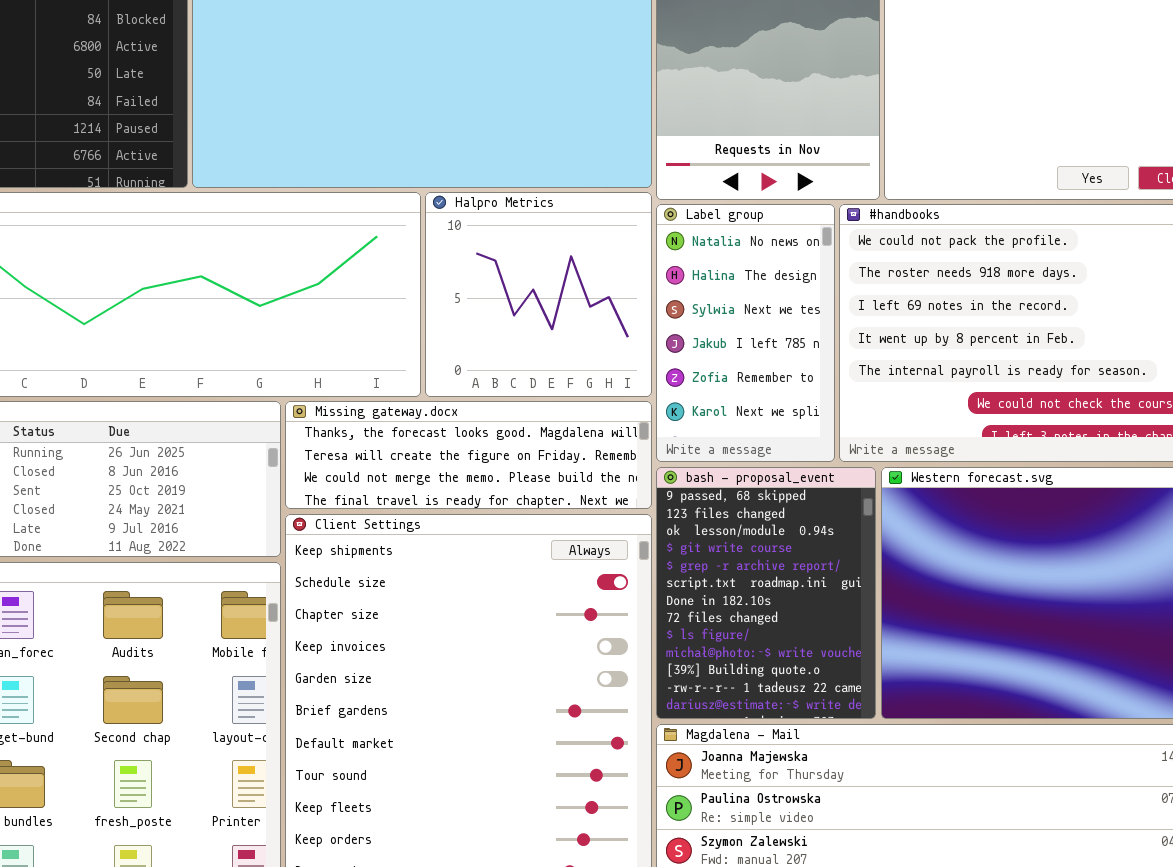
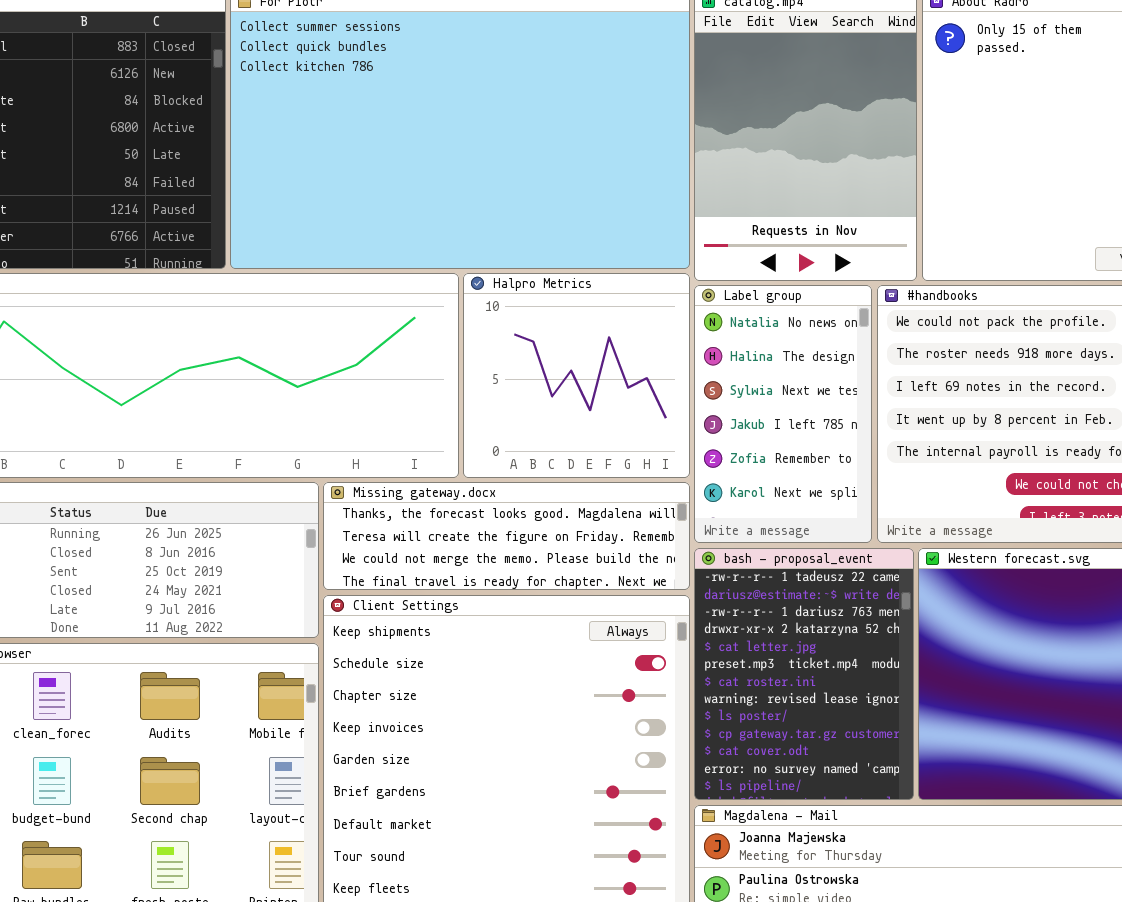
bash - proposal_event: [656,467,876,719] -> [694,548,914,800], scrolled down 11 rows

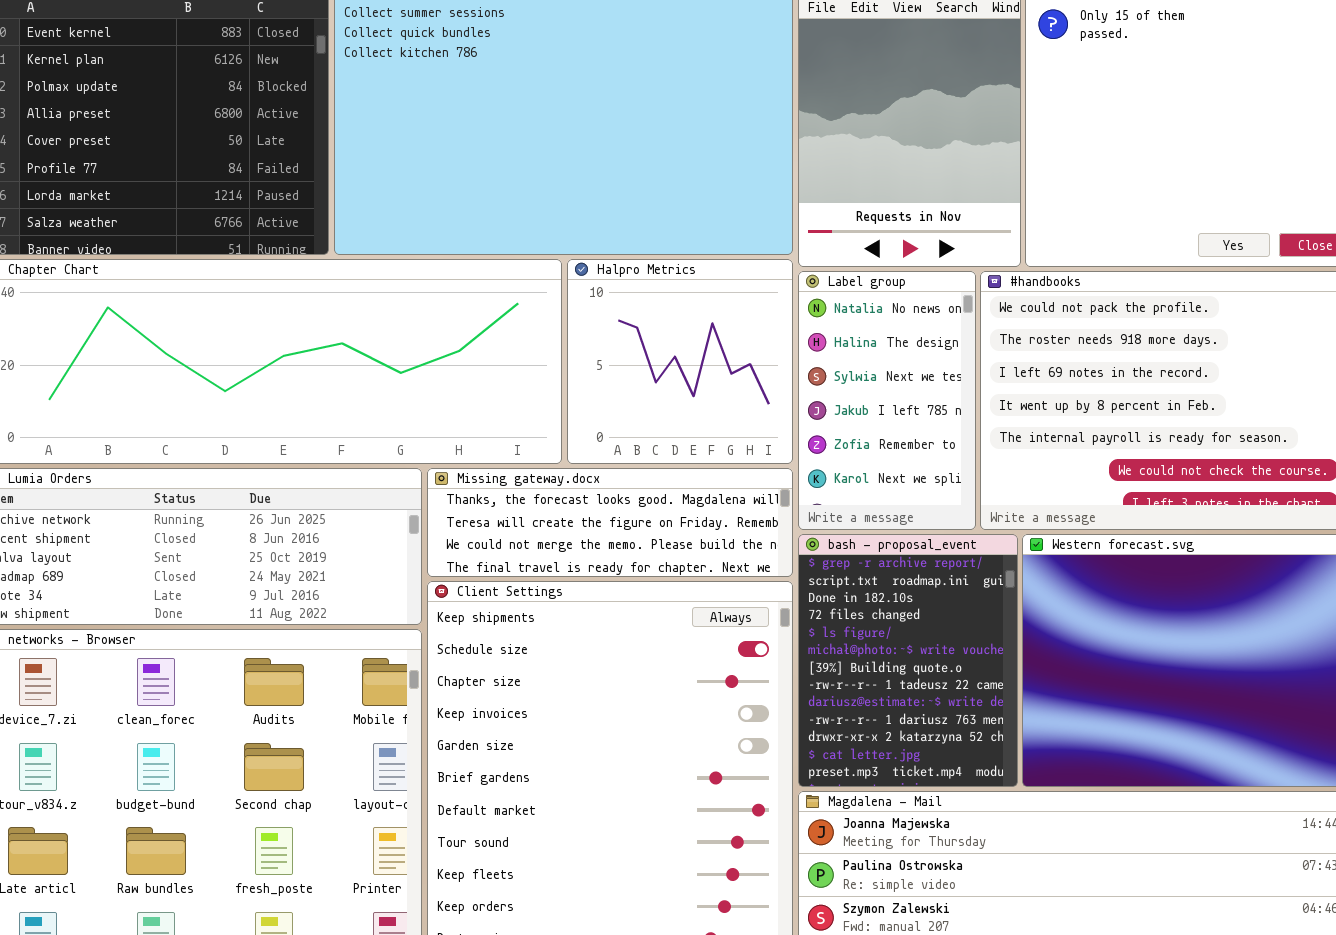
bash - proposal_event: [694,548,914,800] -> [798,534,1018,787], scrolled up 7 rows

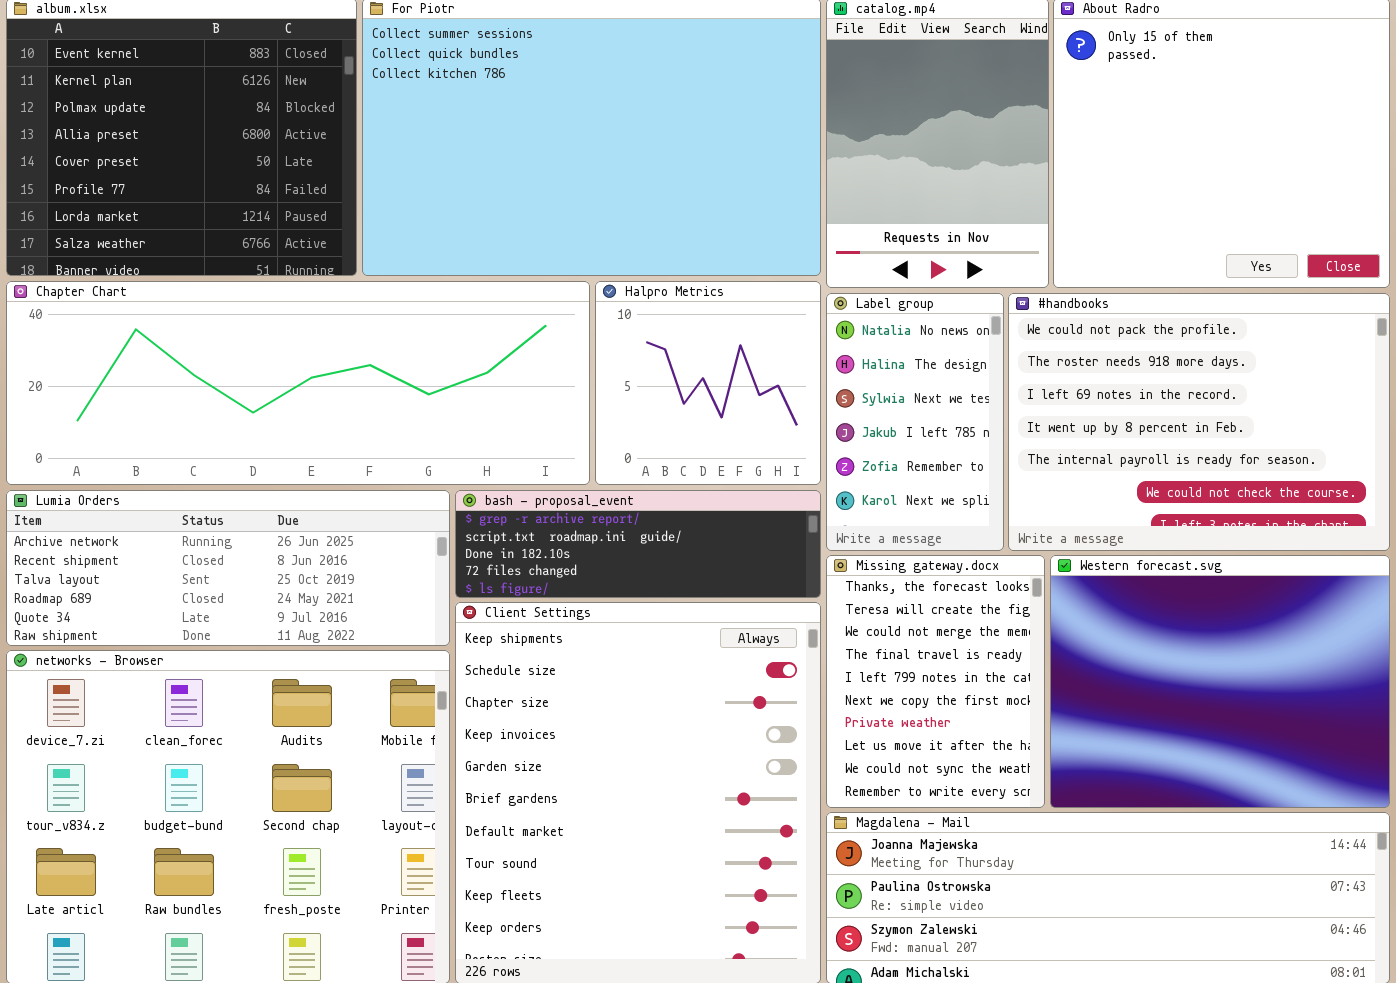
Missing gateway.docx: [427,468,793,577] -> [826,555,1045,808], moved, resized
bash - proposal_event: [798,534,1018,787] -> [455,490,821,598], moved, resized

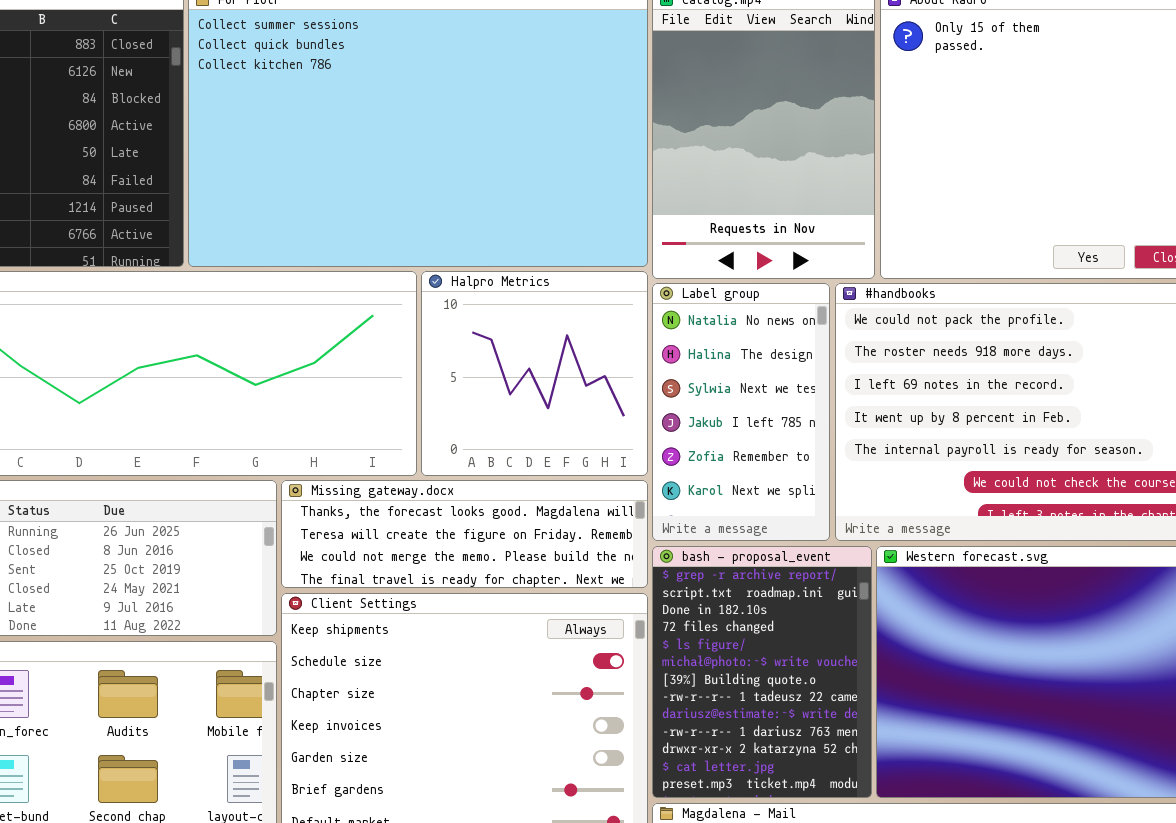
bash - proposal_event: [455,490,821,598] -> [652,546,872,798], moved, resized
Missing gateway.docx: [826,555,1045,808] -> [281,480,648,588], moved, resized

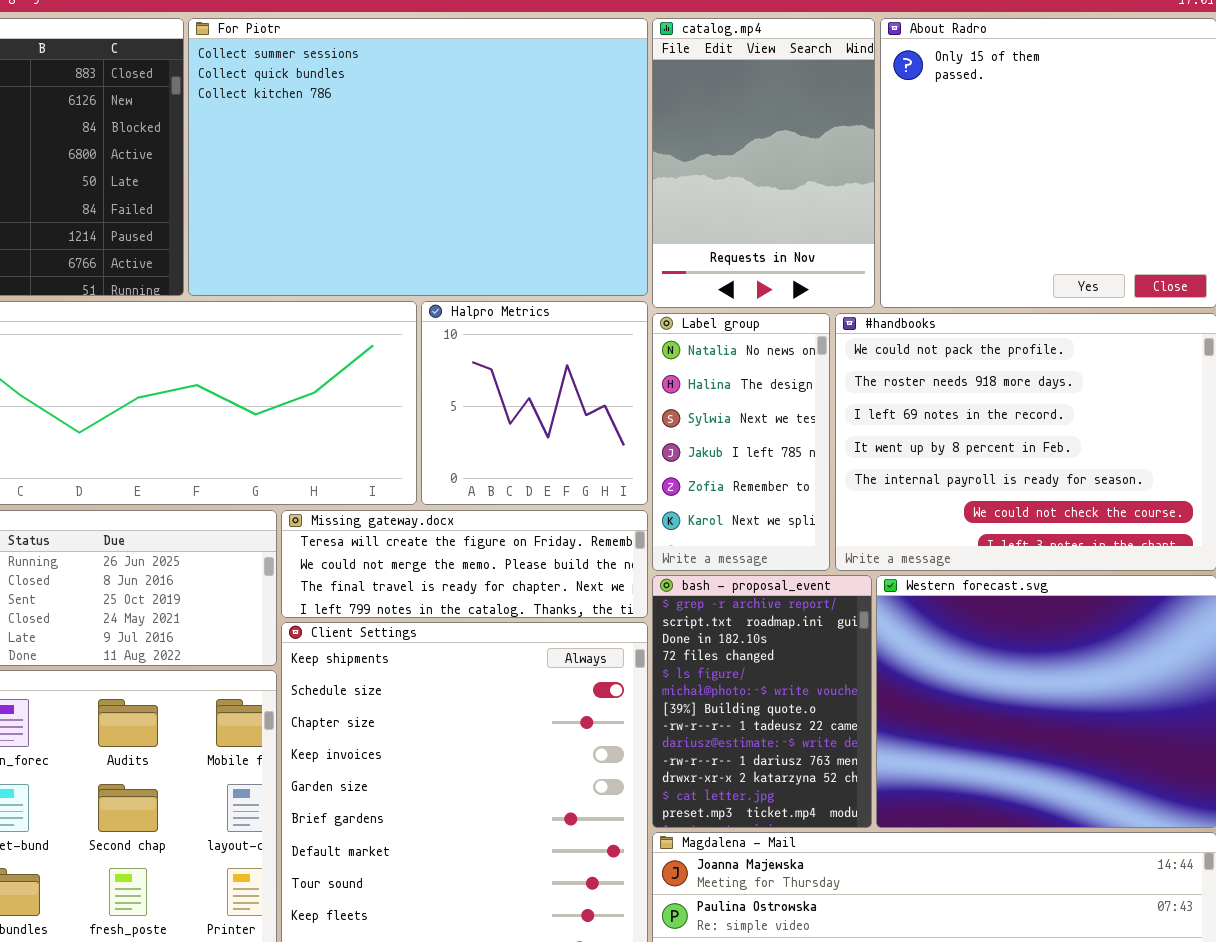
Missing gateway.docx: [281,480,648,588] -> [281,510,648,618], scrolled down 1 row

